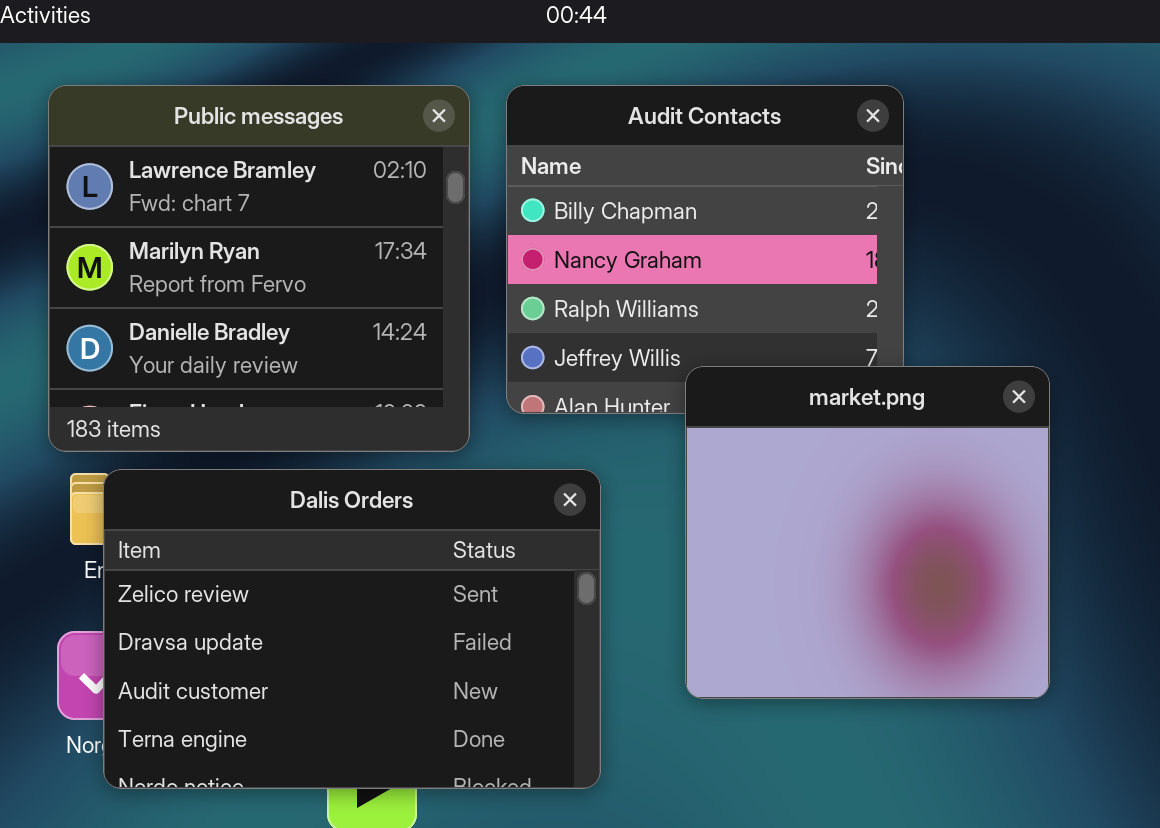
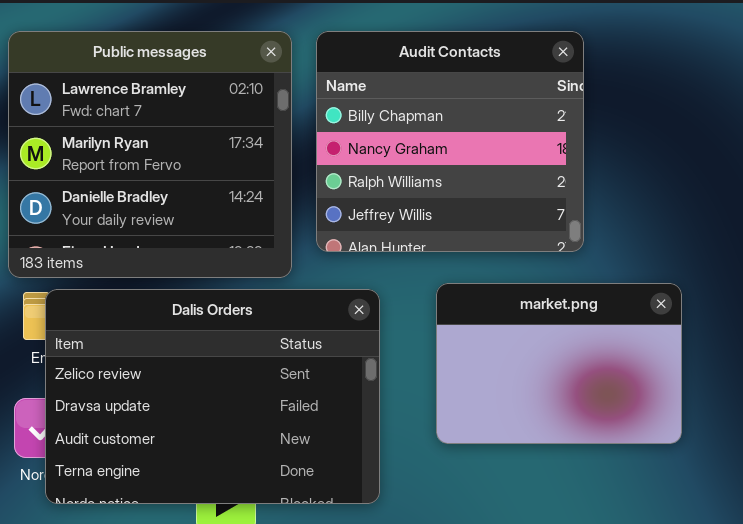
market.png: [685,366,1050,699] -> [436,283,682,444], resized

